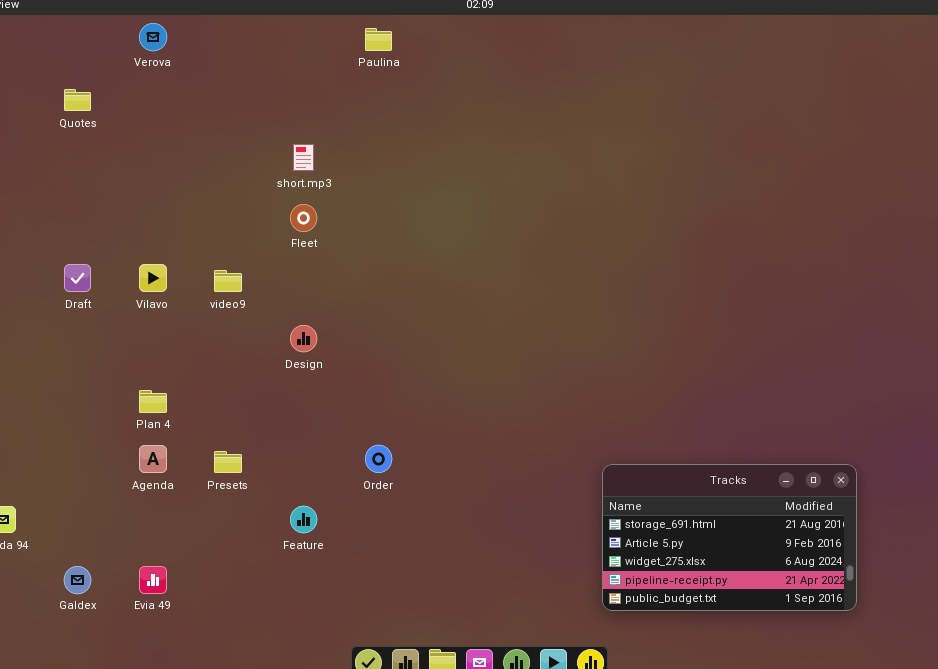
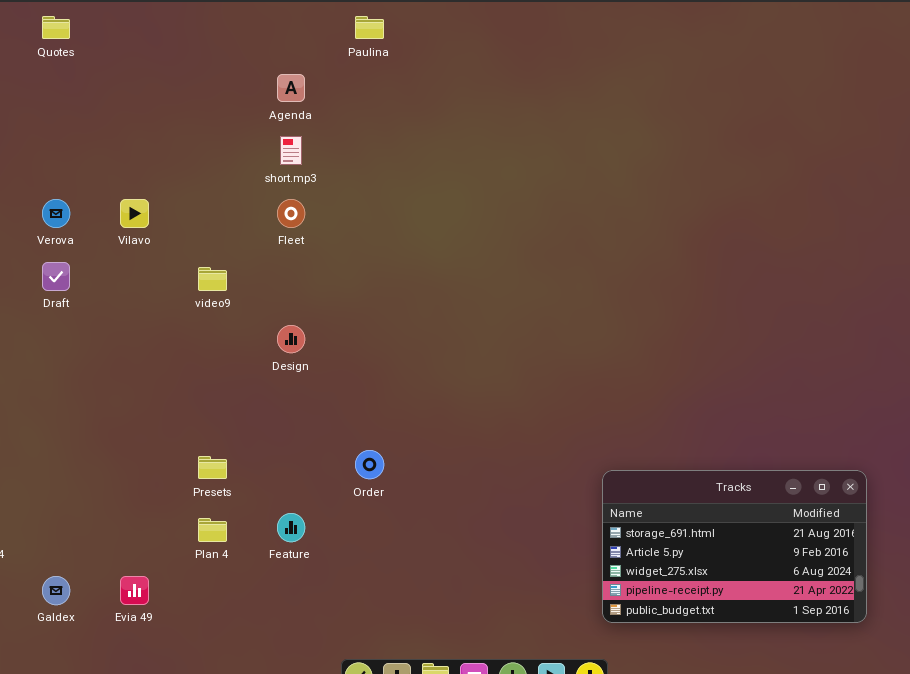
Verova: [139,23,167,51] -> [42,199,70,228], moved
Quotes: [64,89,91,111] -> [42,16,70,39], moved
Vilavo: [139,264,167,292] -> [120,199,149,228], moved
Plan 4: [139,390,167,413] -> [198,518,227,542], moved
Agenda: [139,445,167,473] -> [277,74,305,102], moved

